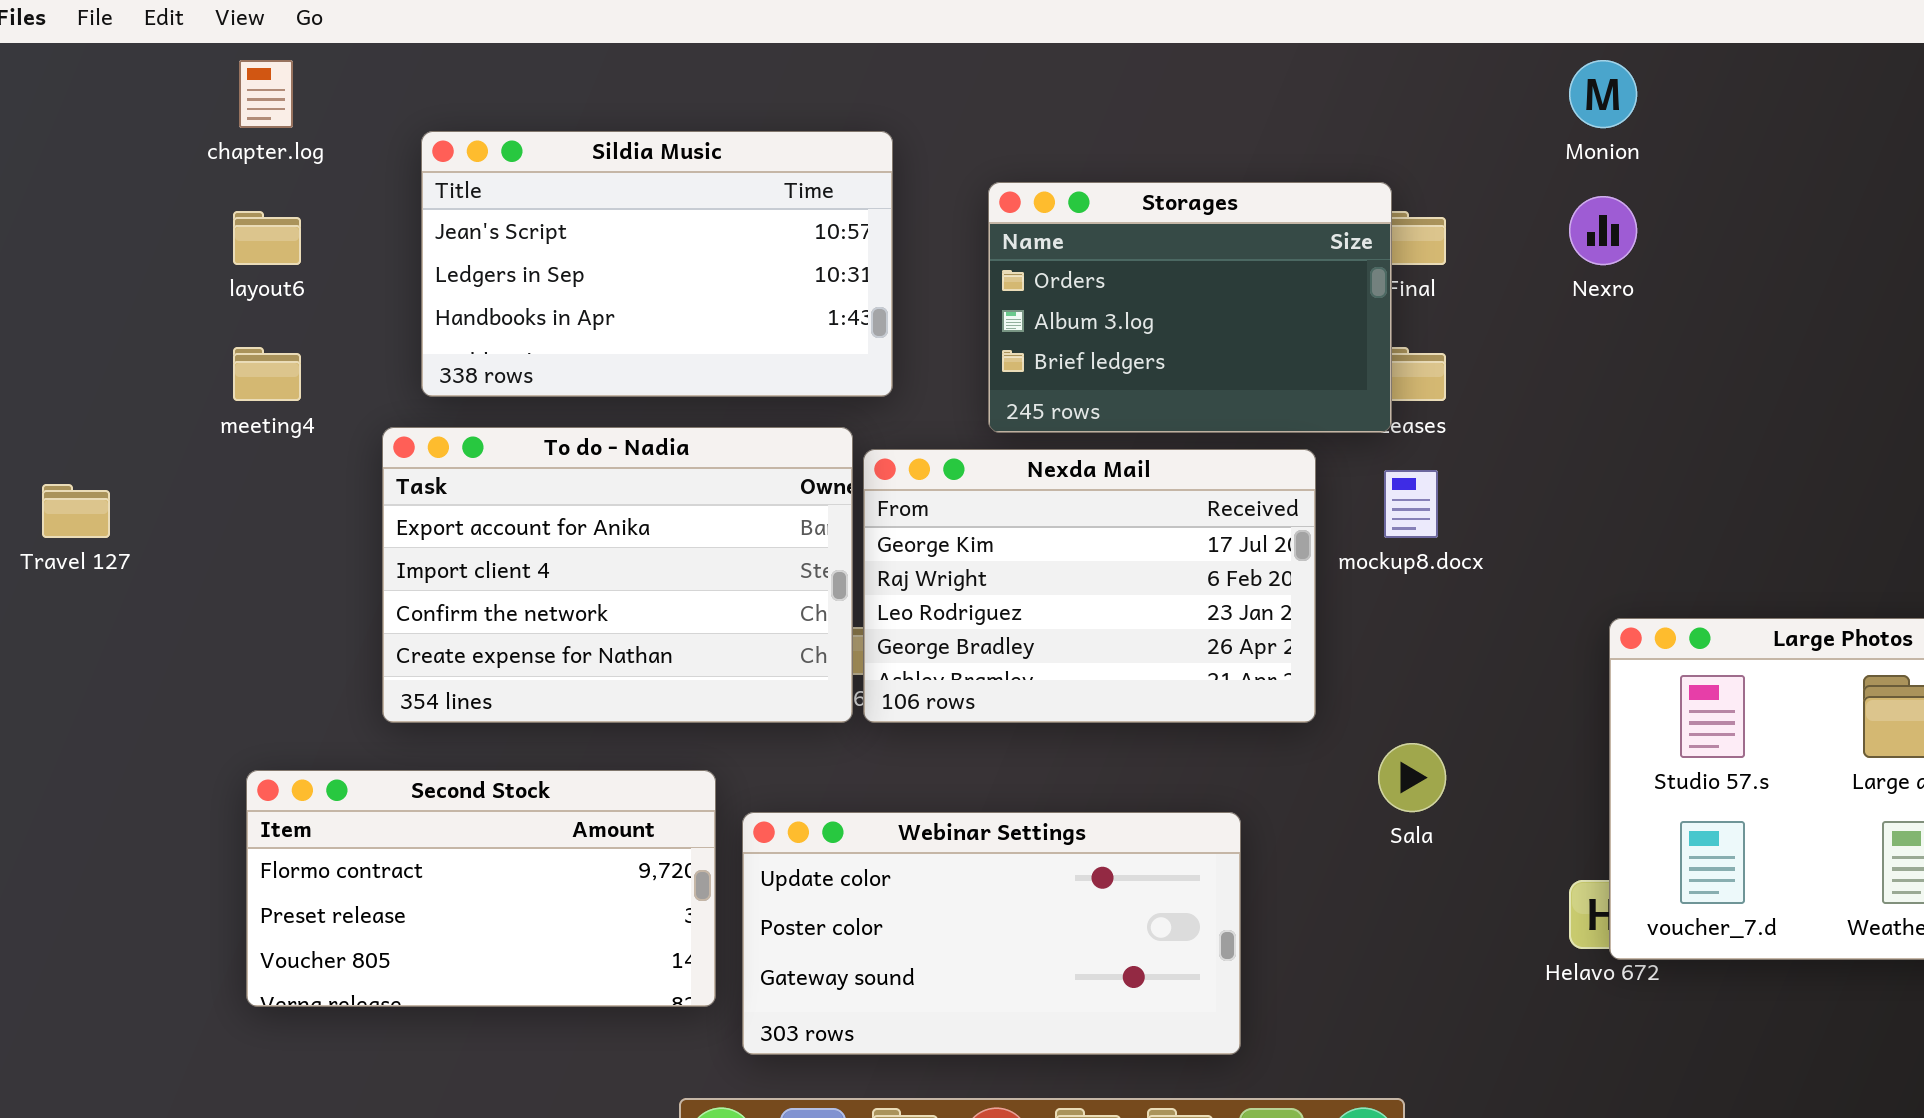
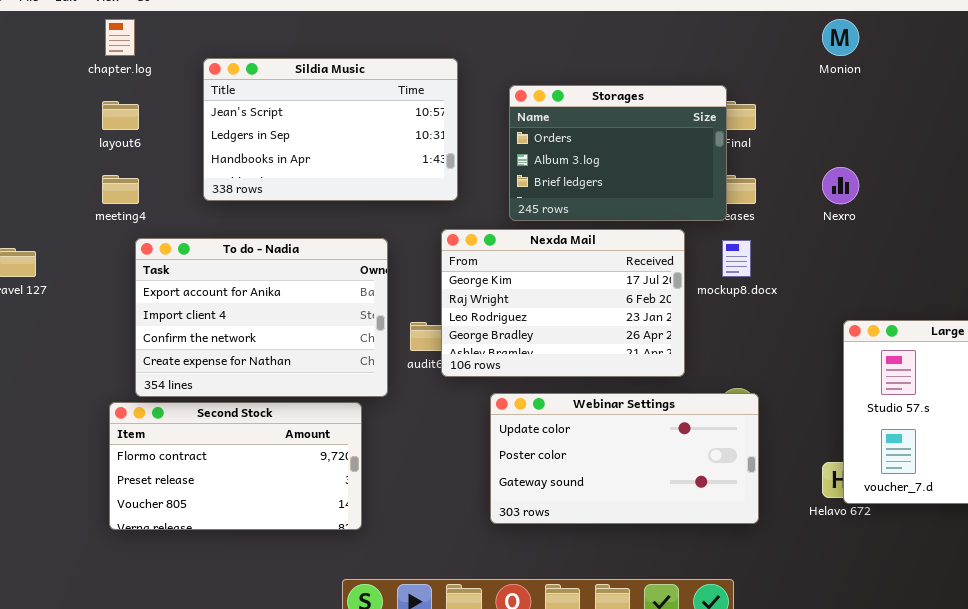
Nexro: [1569,196,1637,265] -> [822,167,859,204], moved
To do - Nadia: [382,427,853,723] -> [135,238,388,397], moved
Webinar Settings: [742,812,1241,1055] -> [490,393,759,524], moved

